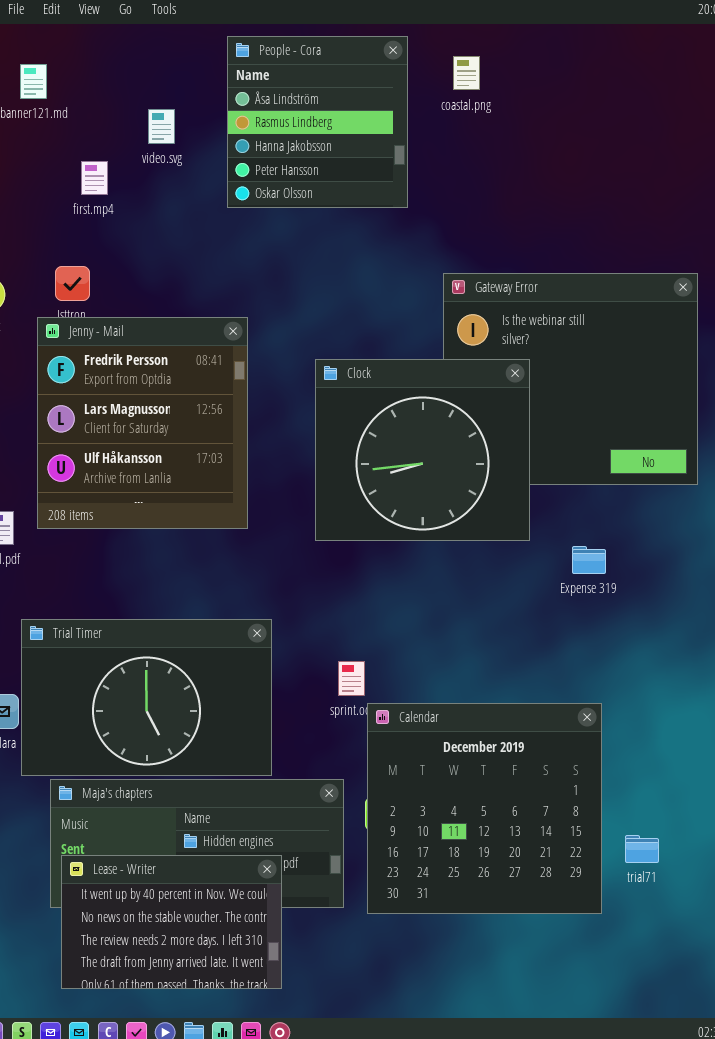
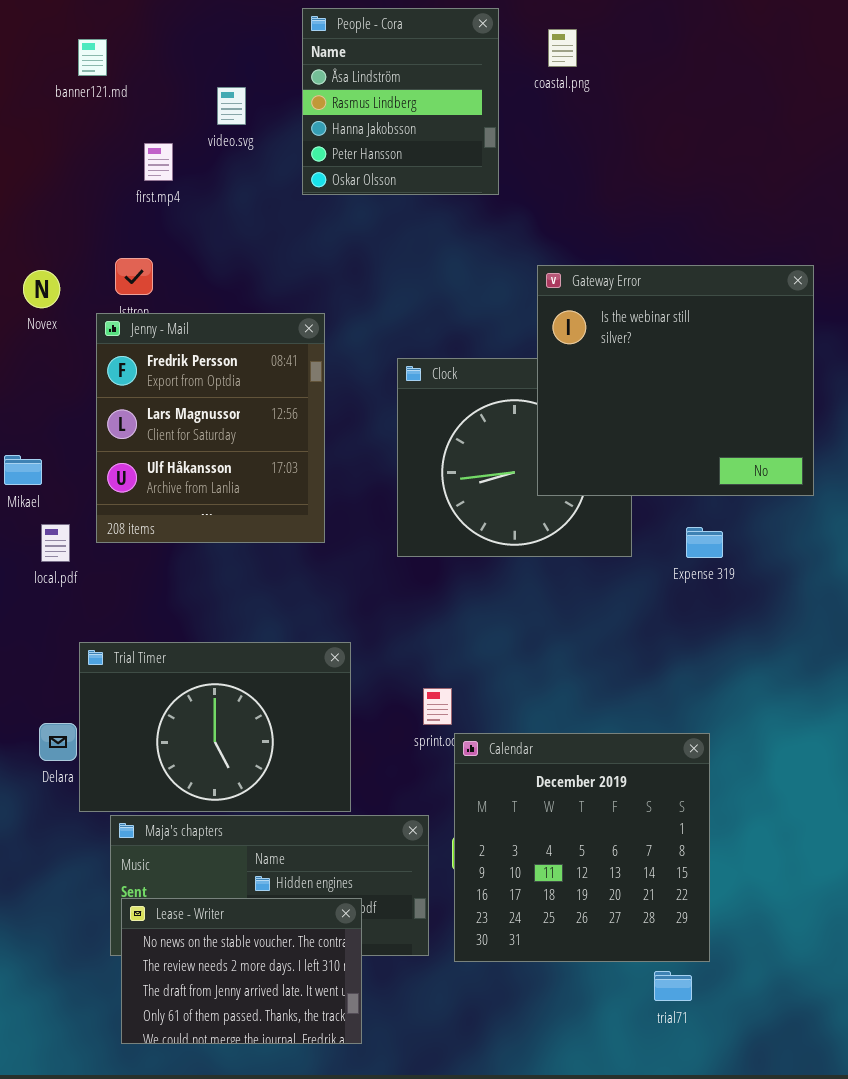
Gateway Error: [443,273,698,485] -> [537,265,814,496], raised
Expense 319: [572,546,606,574] -> [686,527,723,558], moved
trial71: [625,835,659,863] -> [654,971,692,1001], moved
Lease - Writer: [61,855,282,989] -> [121,898,362,1044], scrolled down 1 row

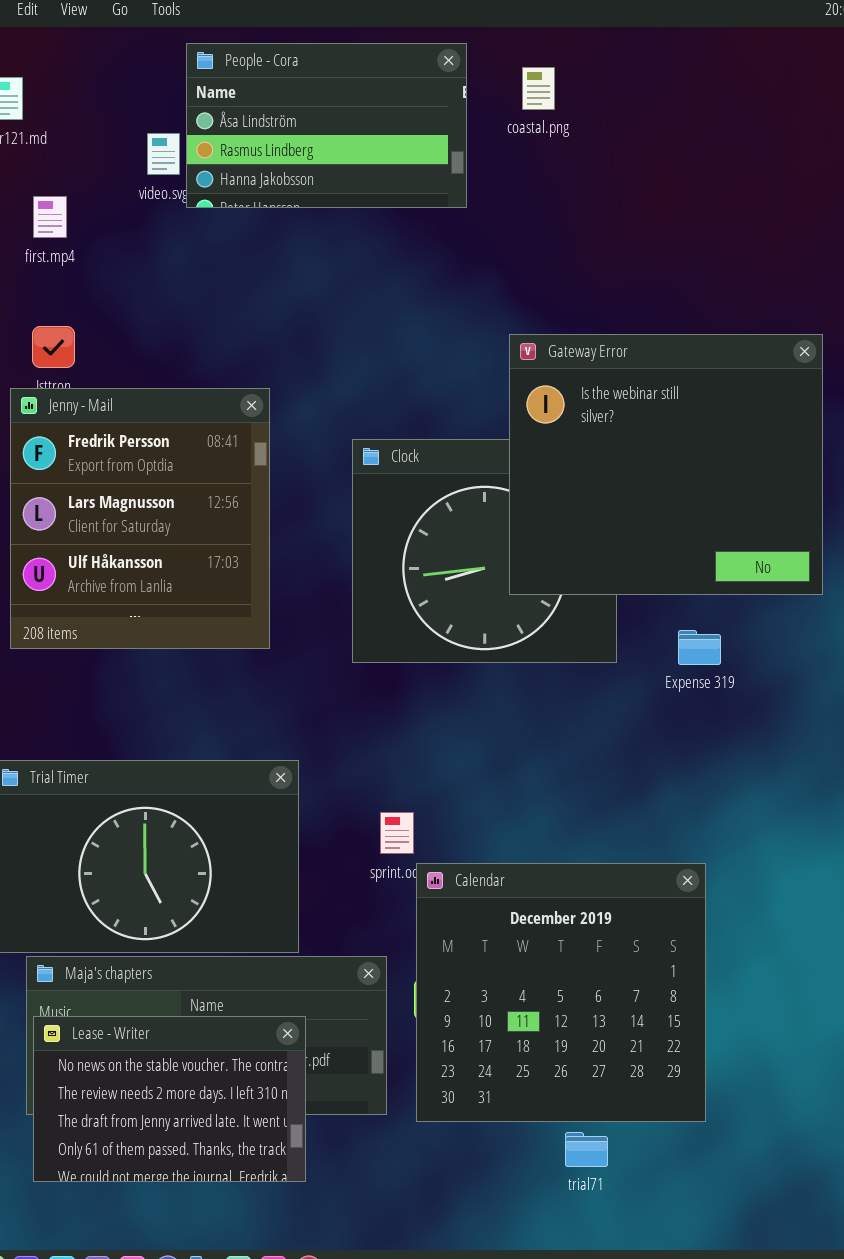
People - Cora: [302,8,499,195] -> [186,43,467,208], resized
first.mp4: [144,143,173,181] -> [33,196,67,238], moved
Lease - Writer: [121,898,362,1044] -> [33,1016,306,1182], moved
trial71: [654,971,692,1001] -> [565,1132,608,1167], moved

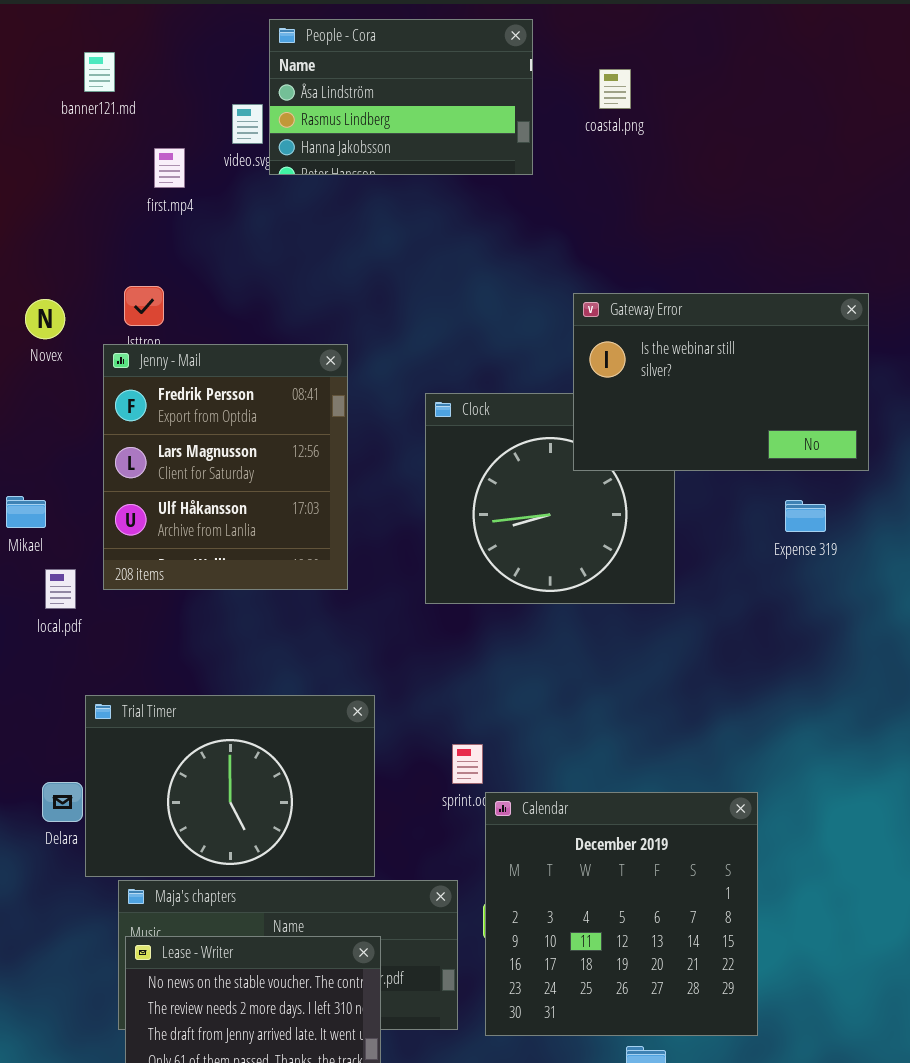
coastal.png: [522,67,555,110] -> [599,69,631,109], moved
first.mp4: [33,196,67,238] -> [154,148,185,188], moved
Gateway Error: [509,334,823,595] -> [573,293,869,471], resized
Expense 319: [678,630,721,665] -> [785,500,826,532], moved

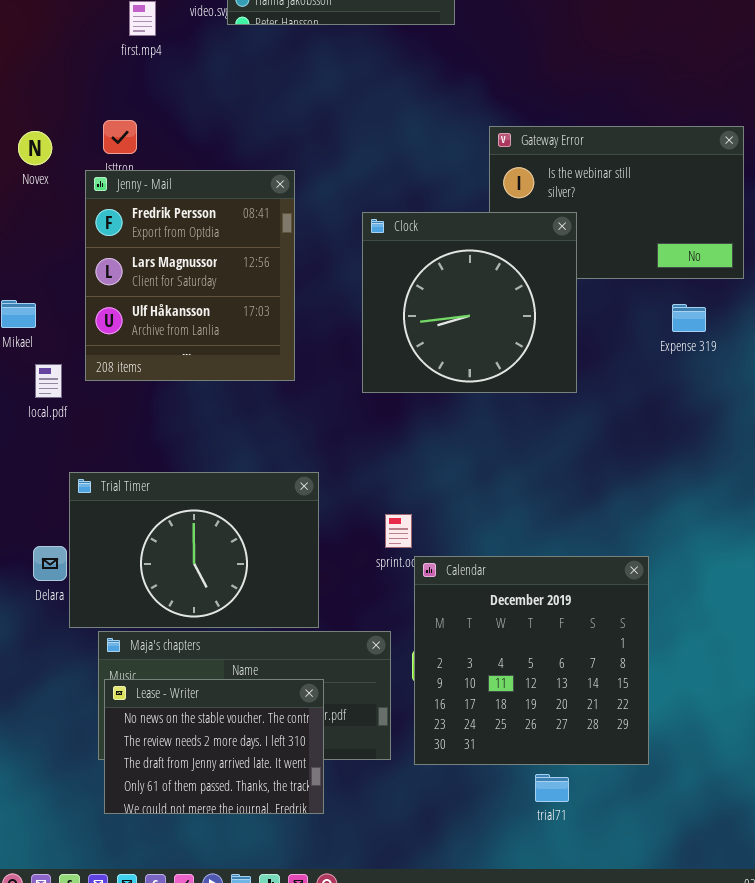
Clock: [425,393,675,604] -> [362,212,577,393], raised

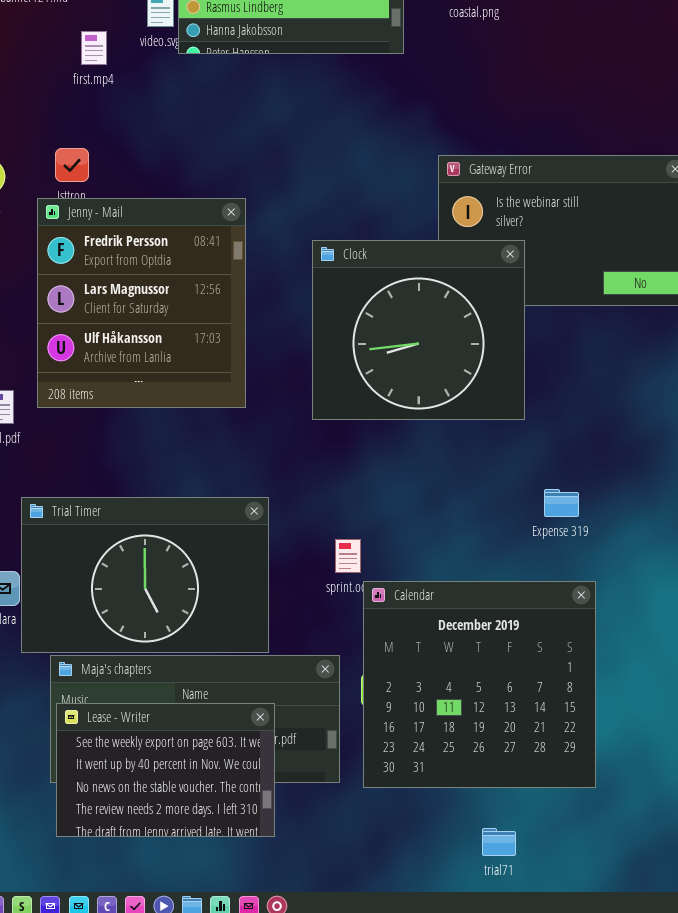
Expense 319: [672,304,706,332] -> [544,489,579,517], moved
Lease - Writer: [104,679,324,814] -> [56,703,275,837], scrolled up 2 rows
trial71: [535,774,569,802] -> [482,828,516,856], moved

